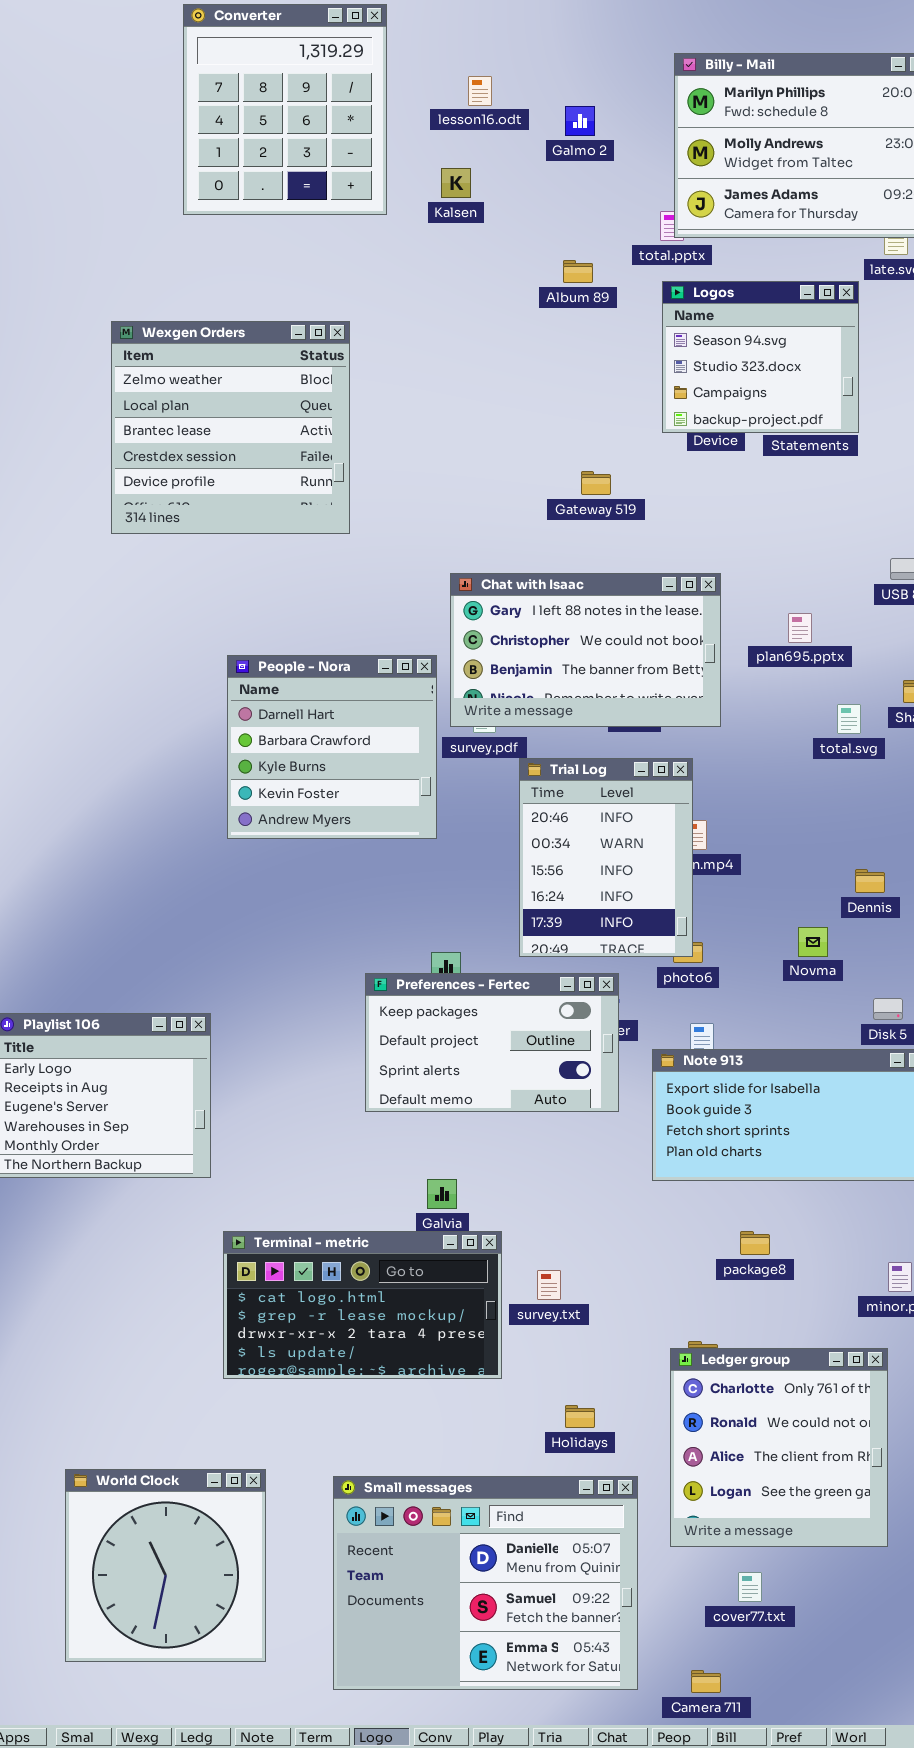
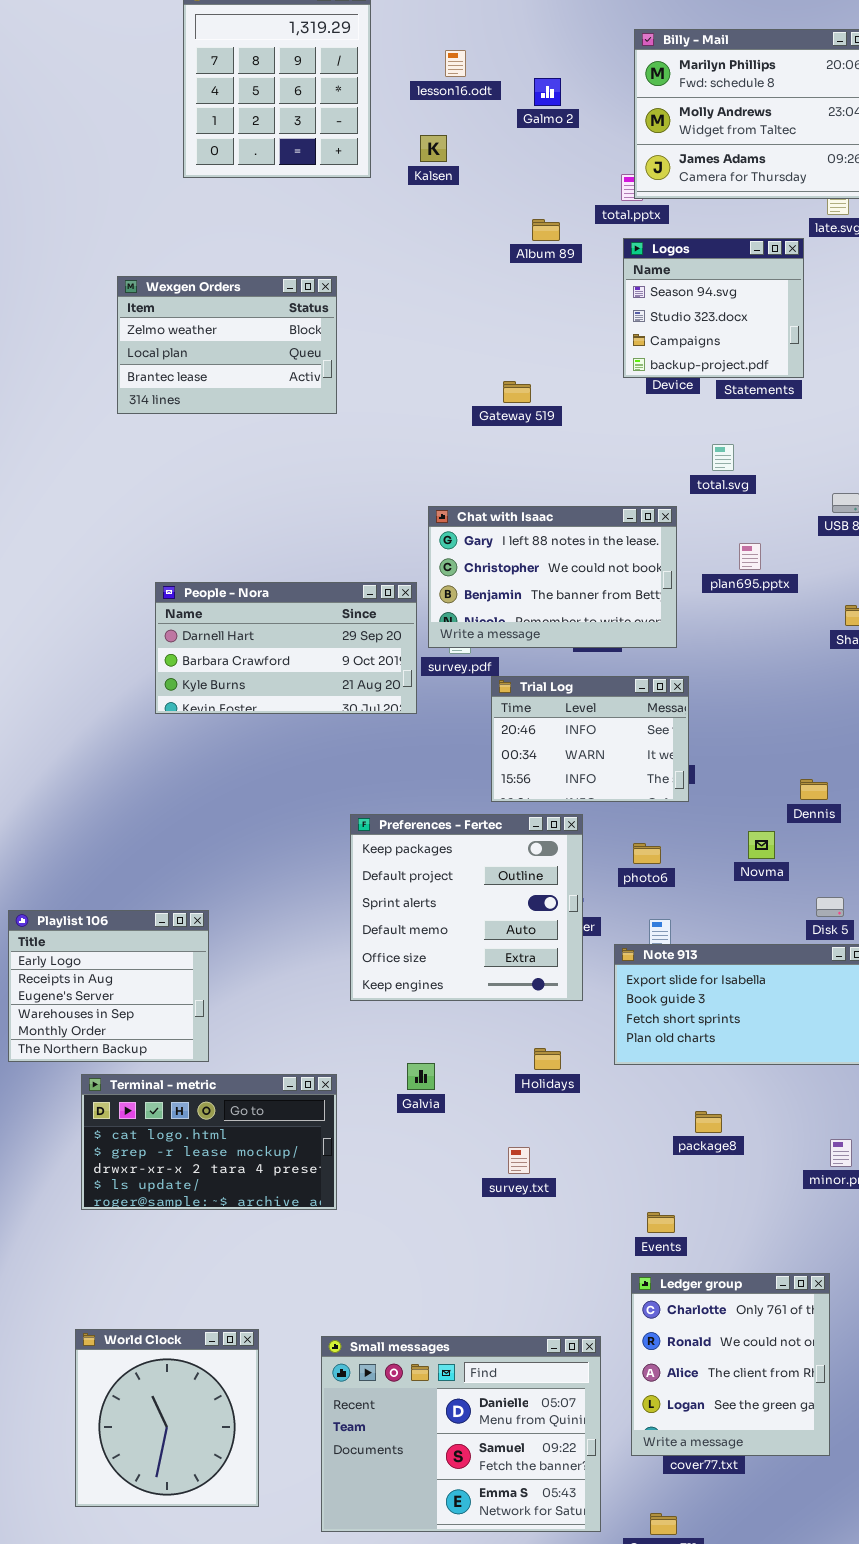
Wexgen Orders: [111,321,350,534] -> [117,276,337,414], resized
Gateway 519: [581,471,611,495] -> [503,381,531,403], moved
People - Nora: [227,655,437,839] -> [155,582,417,714], resized
total.svg: [837,704,861,734] -> [712,444,734,471], moved
Trial Log: [519,758,693,957] -> [491,676,689,802], resized
Preferences - Fertec: [365,973,619,1112] -> [350,814,583,1001], resized
Terminal - metric: [223,1231,502,1379] -> [81,1074,337,1210], moved
Ledger group: [670,1348,888,1547] -> [631,1273,830,1456], moved
Holidays: [565,1405,595,1428] -> [534,1048,561,1070], moved

